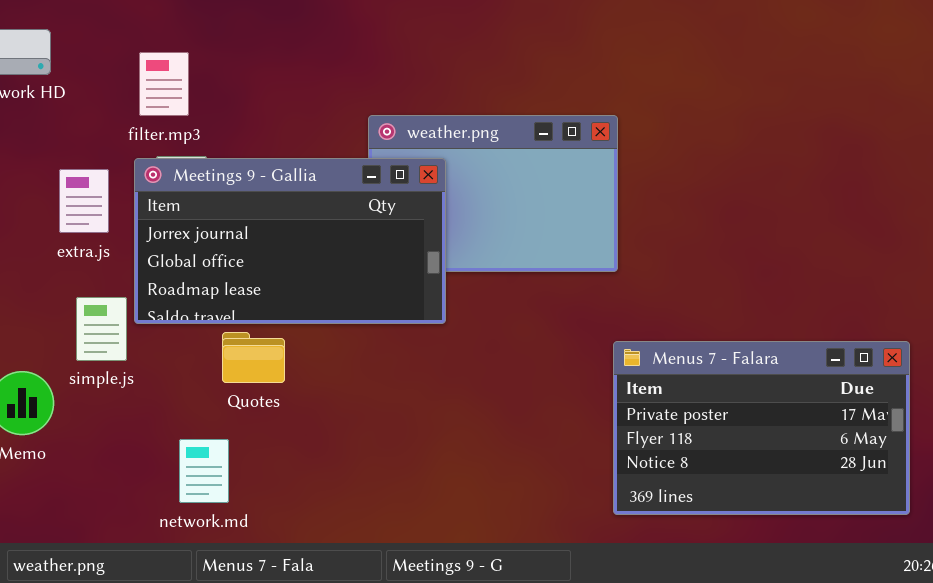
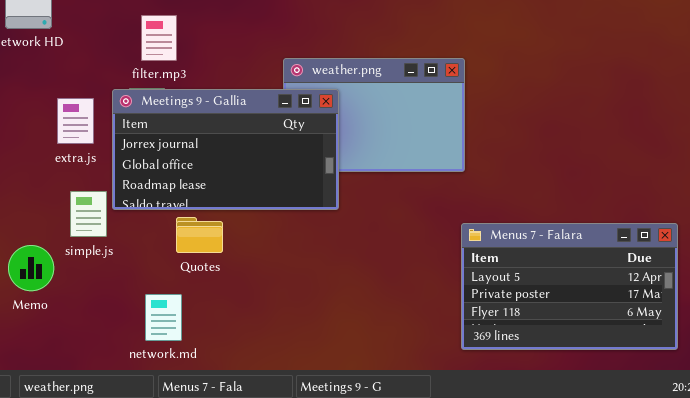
filter.mp3: [139,52,189,116] -> [141,15,177,61], moved
Menus 7 - Falara: [613,341,910,515] -> [461,223,678,350], scrolled up 1 row

